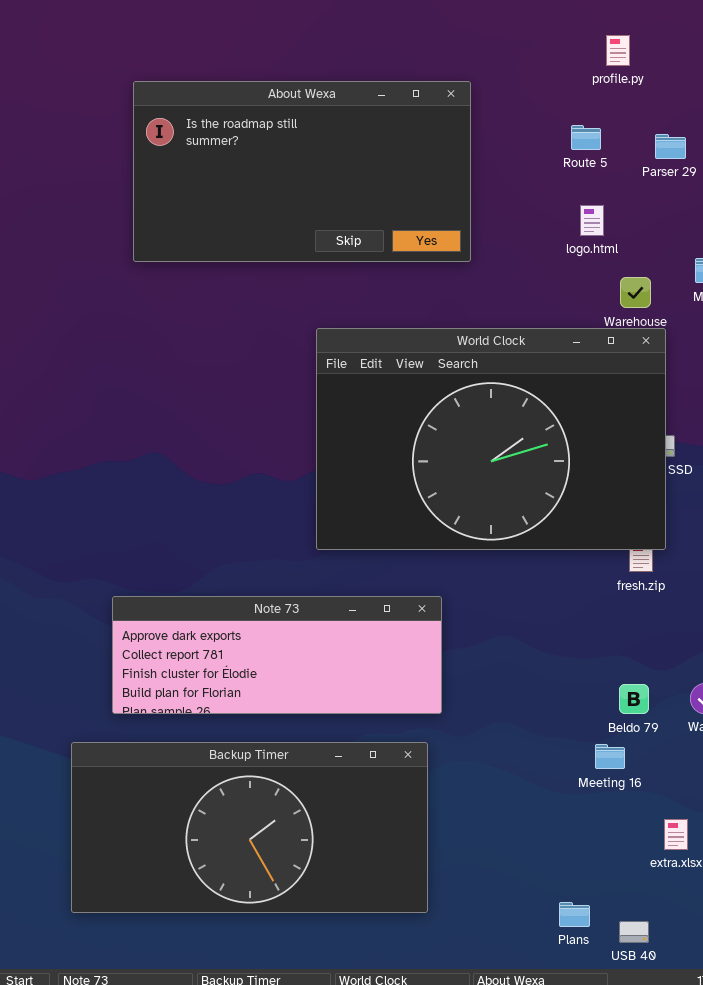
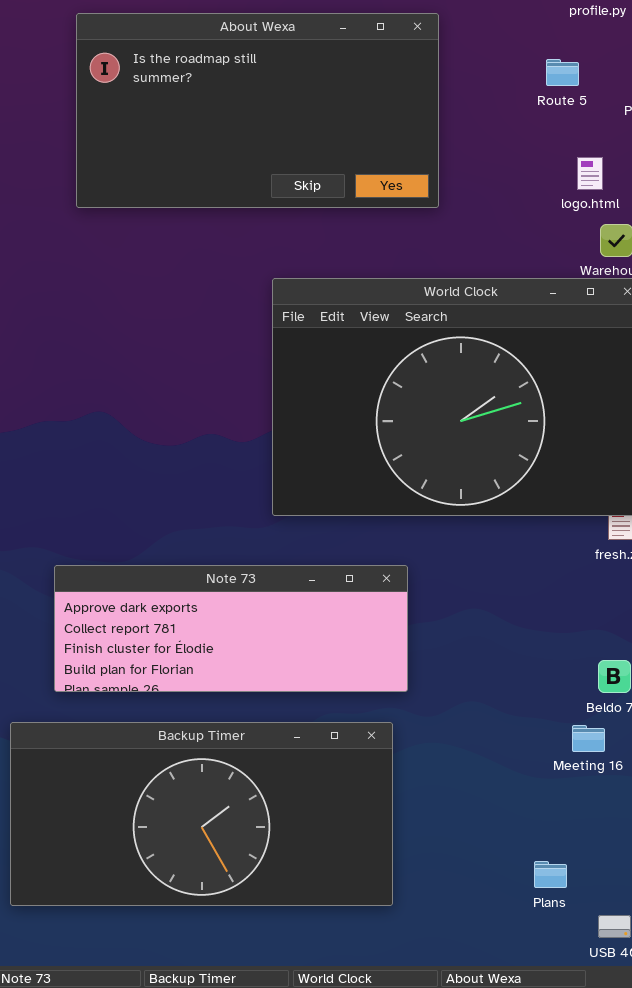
logo.html: [580,205,604,236] -> [577,157,603,190], moved
Plans: [559,902,590,927] -> [534,861,567,888], moved

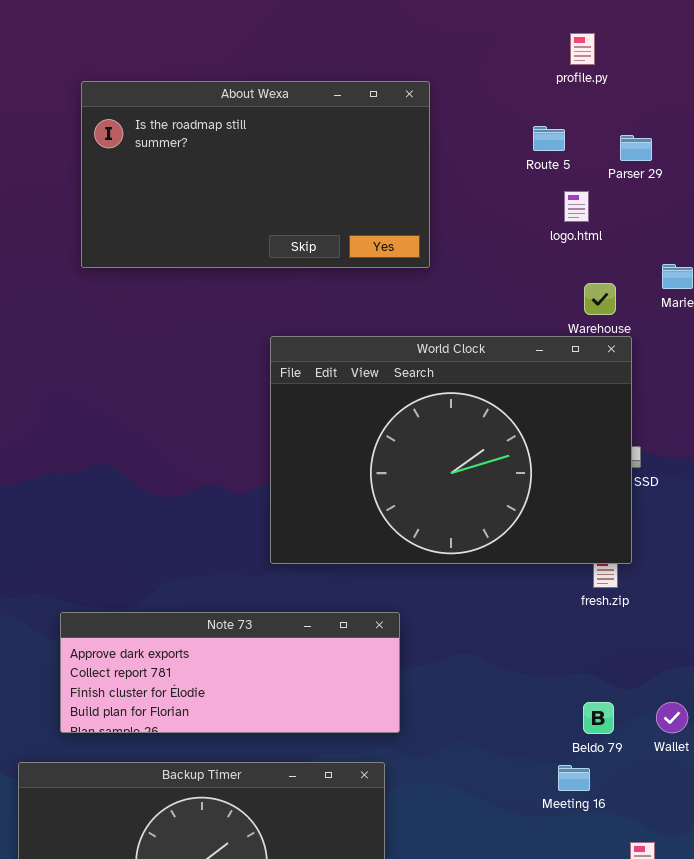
logo.html: [577,157,603,190] -> [564,191,589,222], moved

